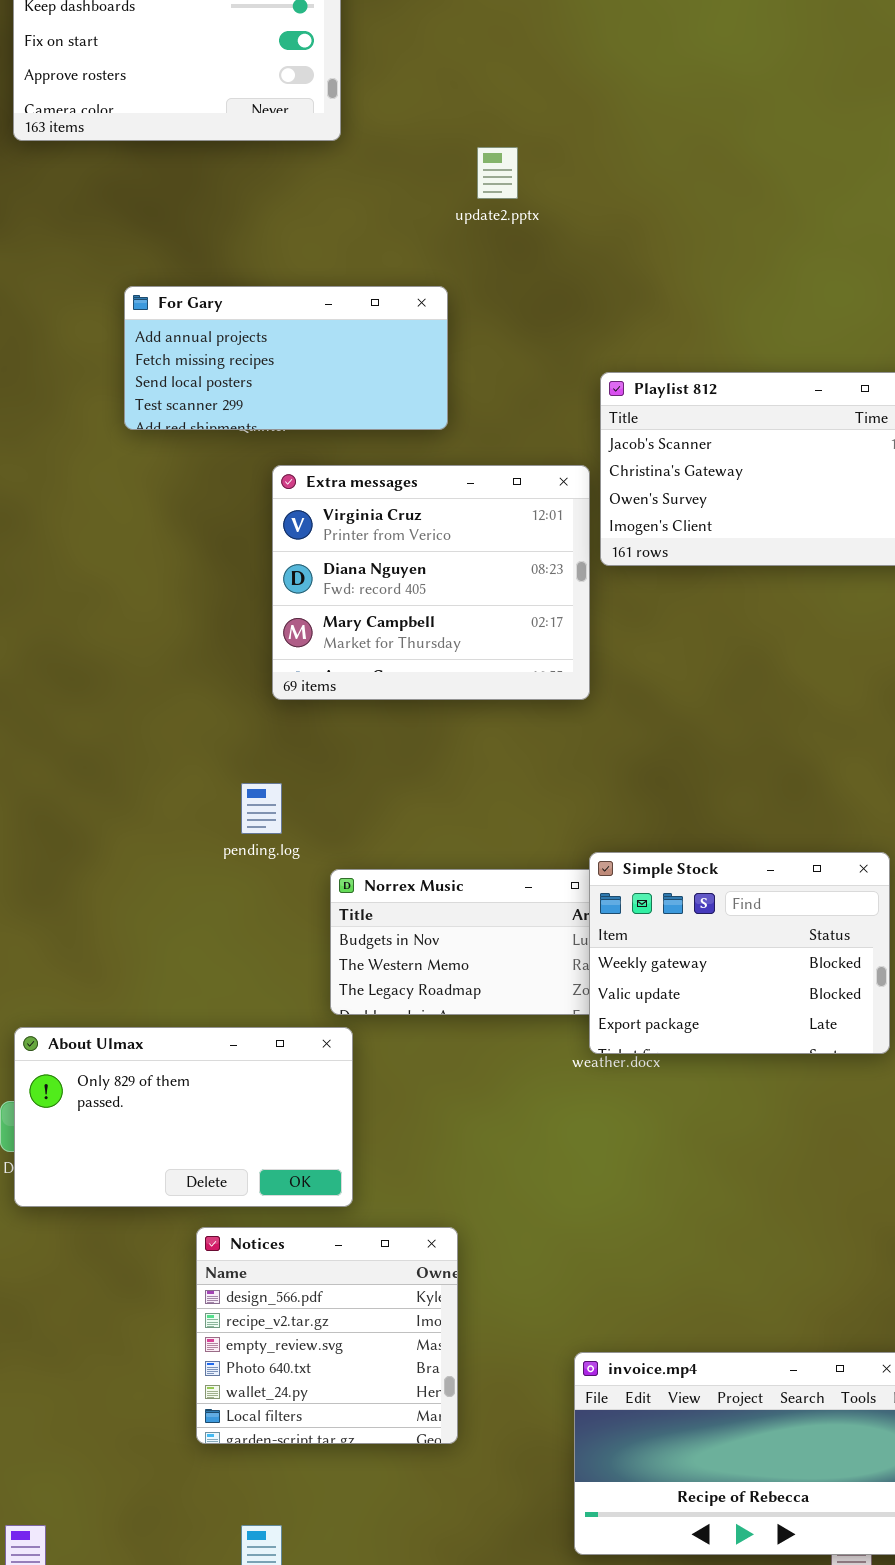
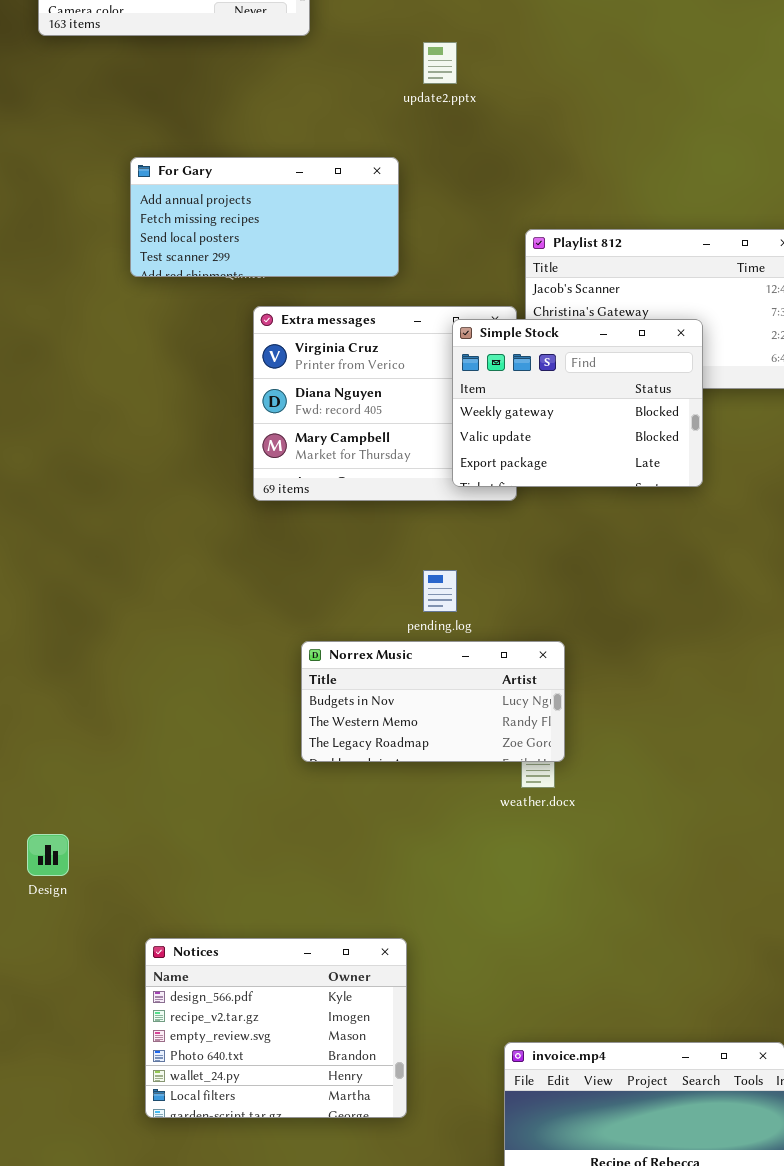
pending.log: [241,783,282,834] -> [423,570,457,612], moved
Simple Stock: [589,852,890,1054] -> [452,319,703,487], moved
About Ulmax: [14,1027,353,1207] -> none, closed
Notices: [196,1227,458,1444] -> [145,938,407,1118], resized

